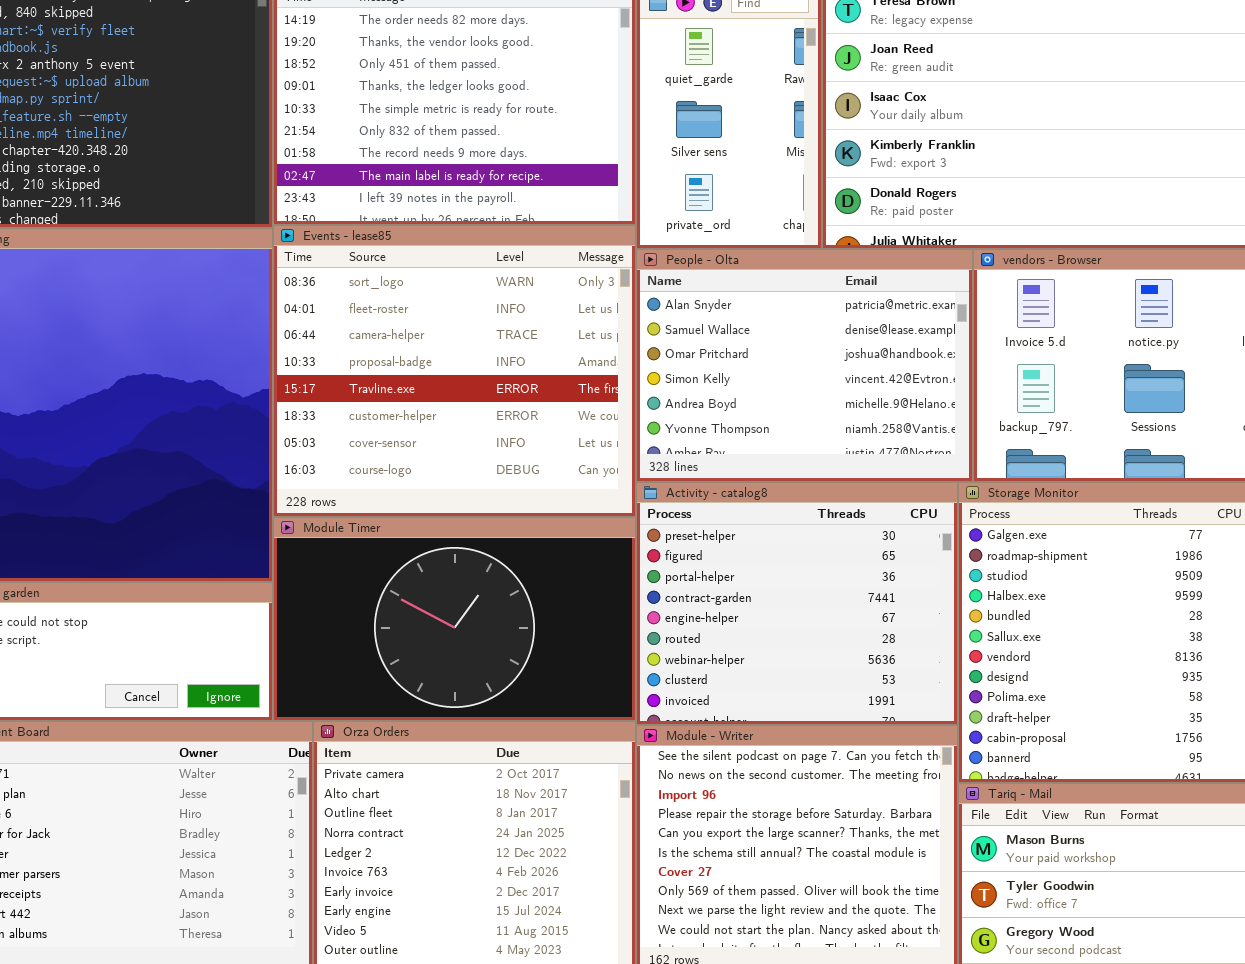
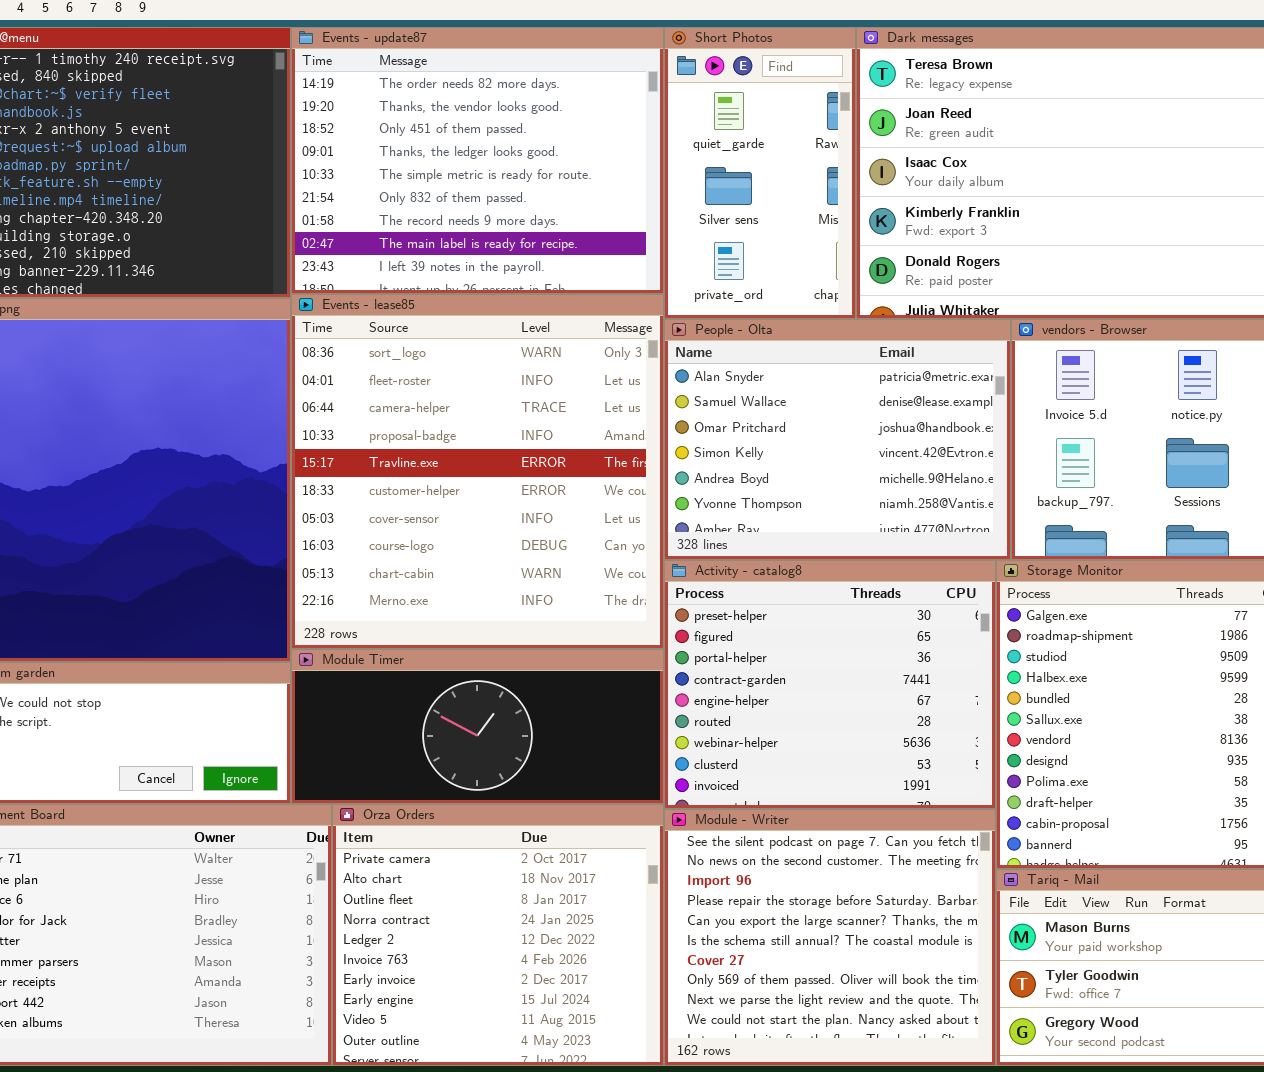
Events - lease85: [273,225,636,517] -> [291,294,664,649], resized
Module Timer: [273,517,636,721] -> [291,649,664,804], resized

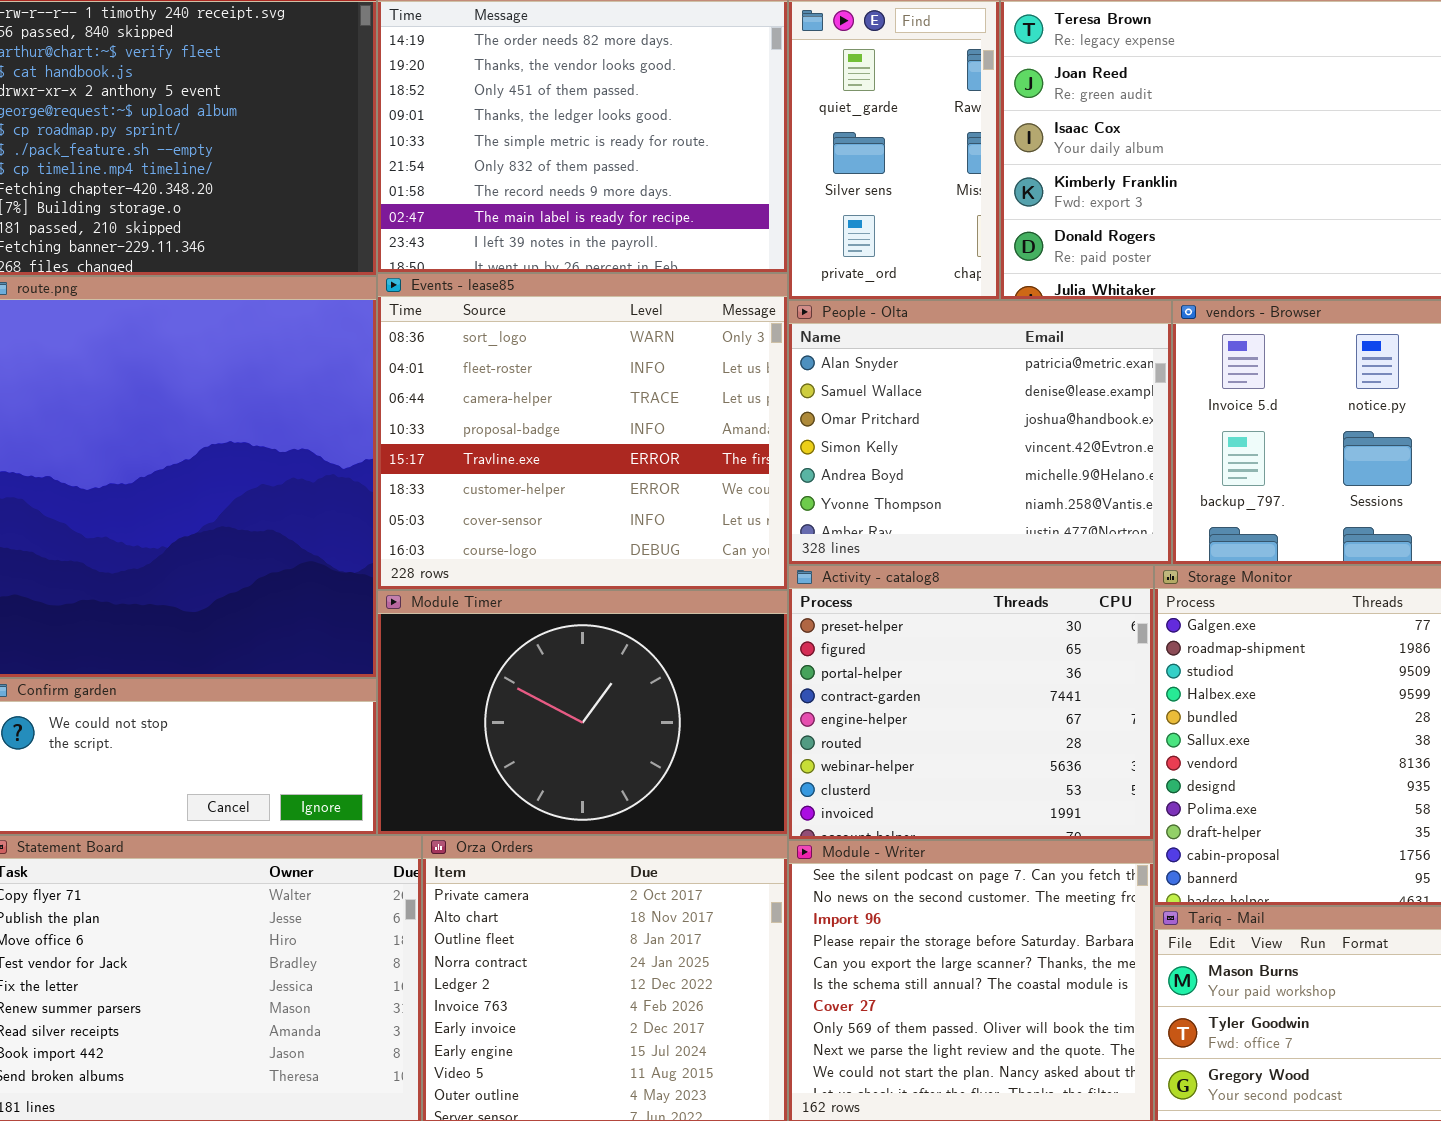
Events - lease85: [291,294,664,649] -> [377,273,788,590], resized
Module Timer: [291,649,664,804] -> [377,590,788,835], resized

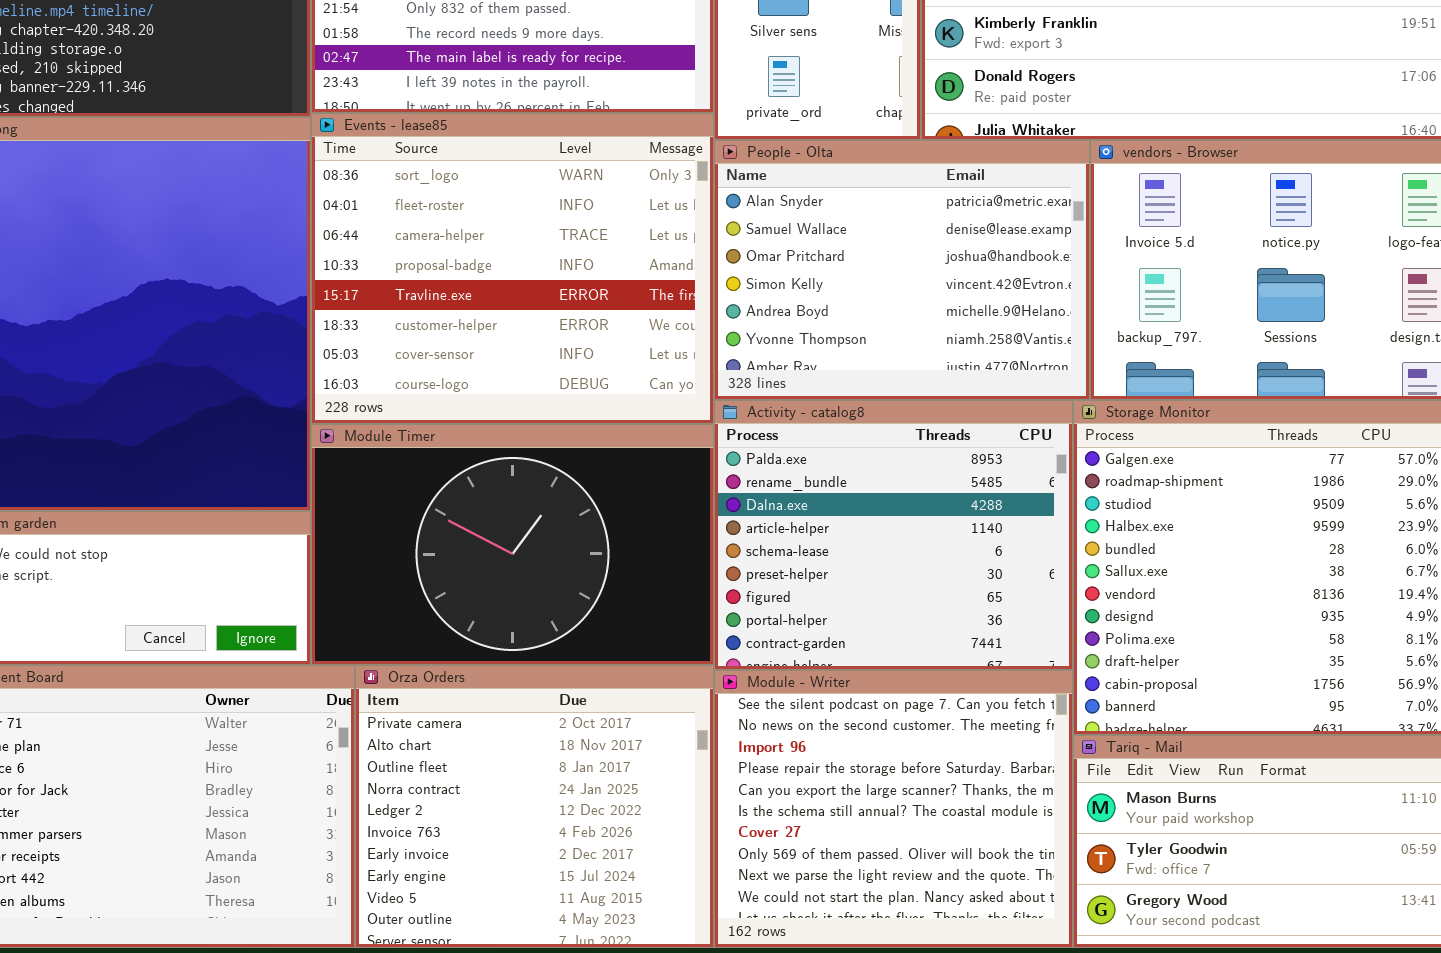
Activity - catalog8: [788,565,1154,840] -> [714,400,1073,670], scrolled up 5 rows

